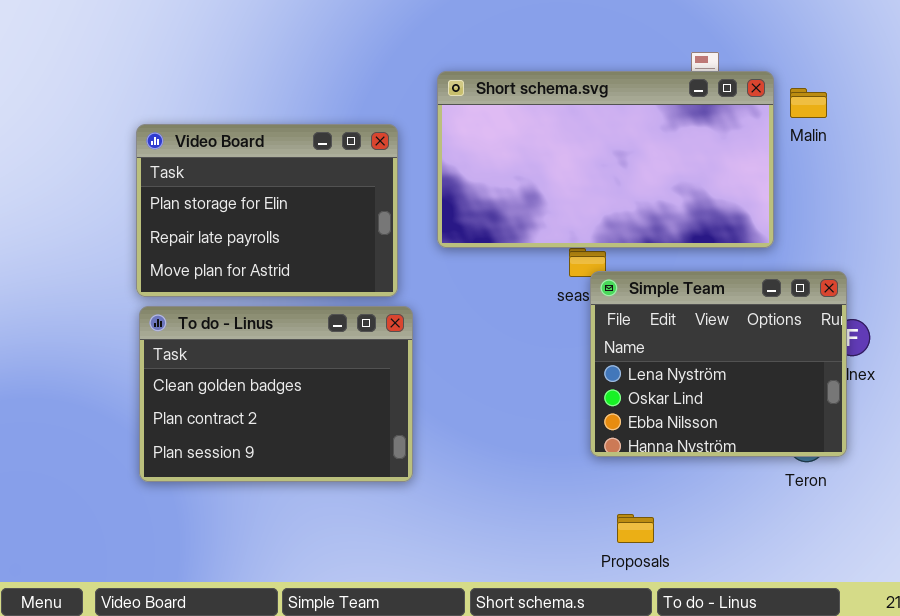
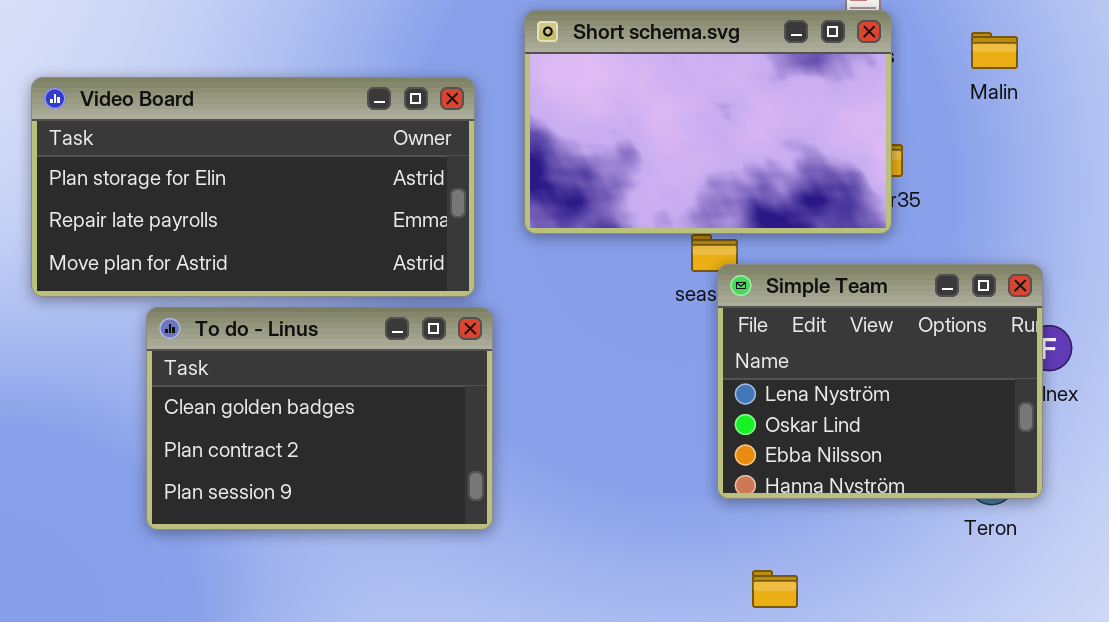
Short schema.svg: [437,71,774,248] -> [524,10,892,234], resized
Video Board: [136,124,398,297] -> [31,77,475,297], resized

